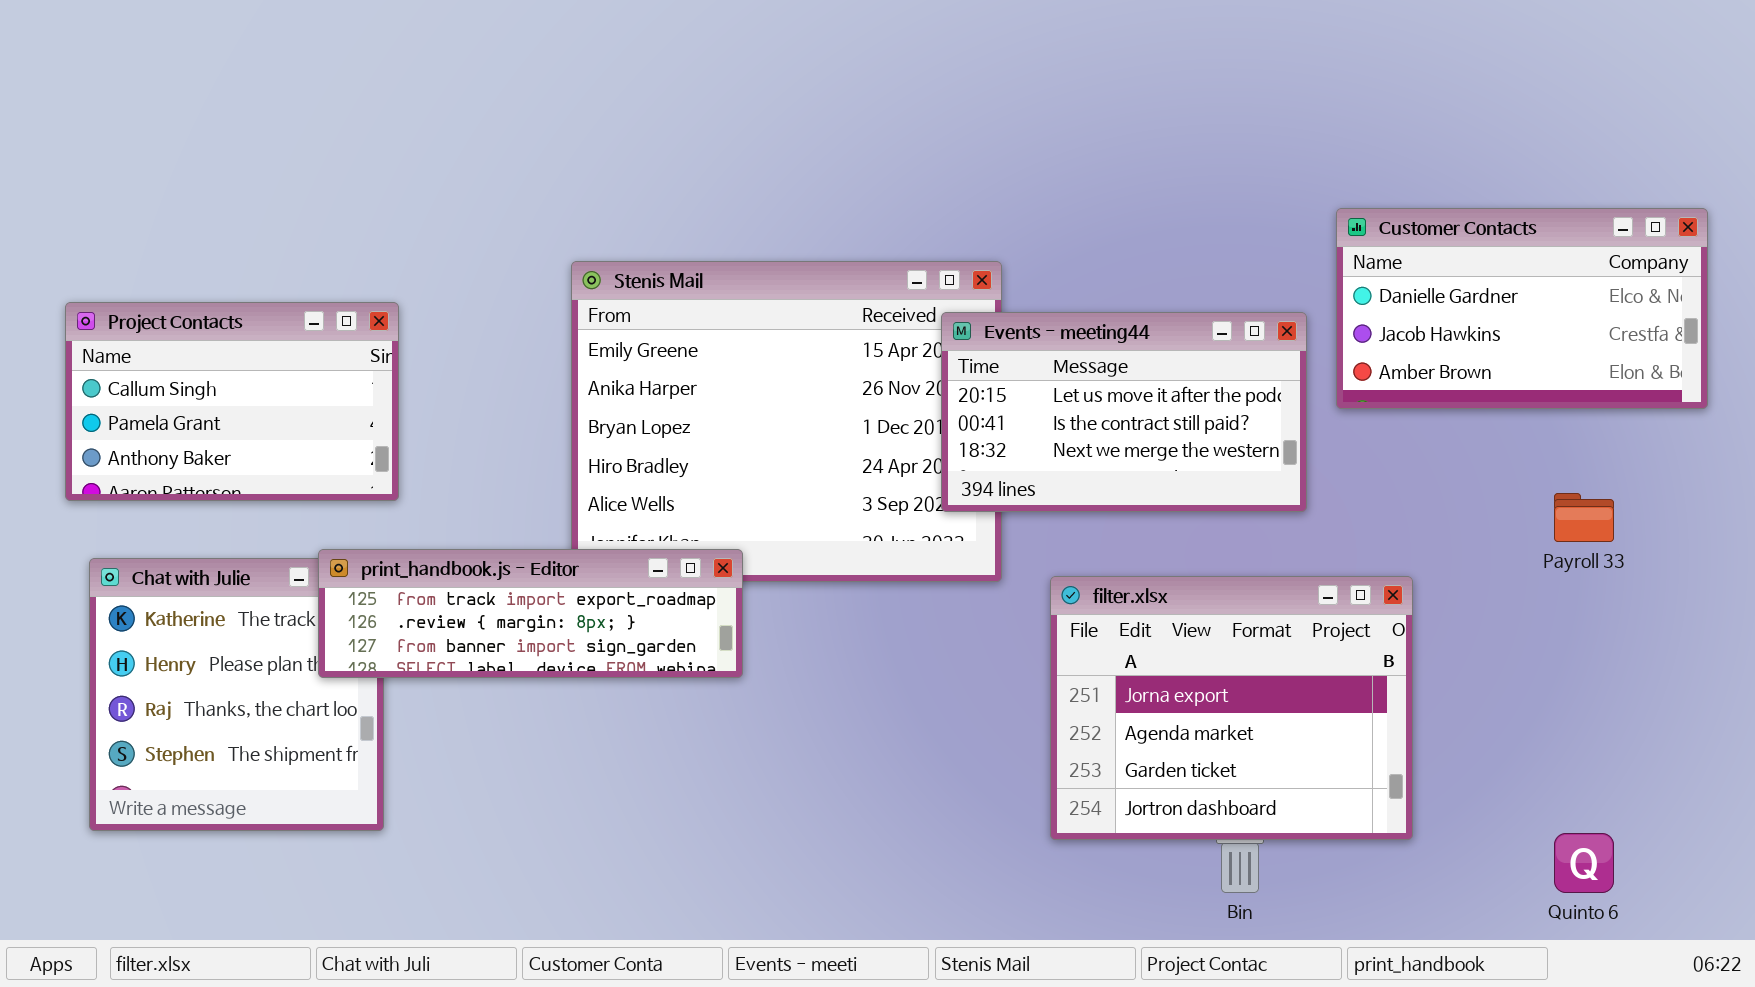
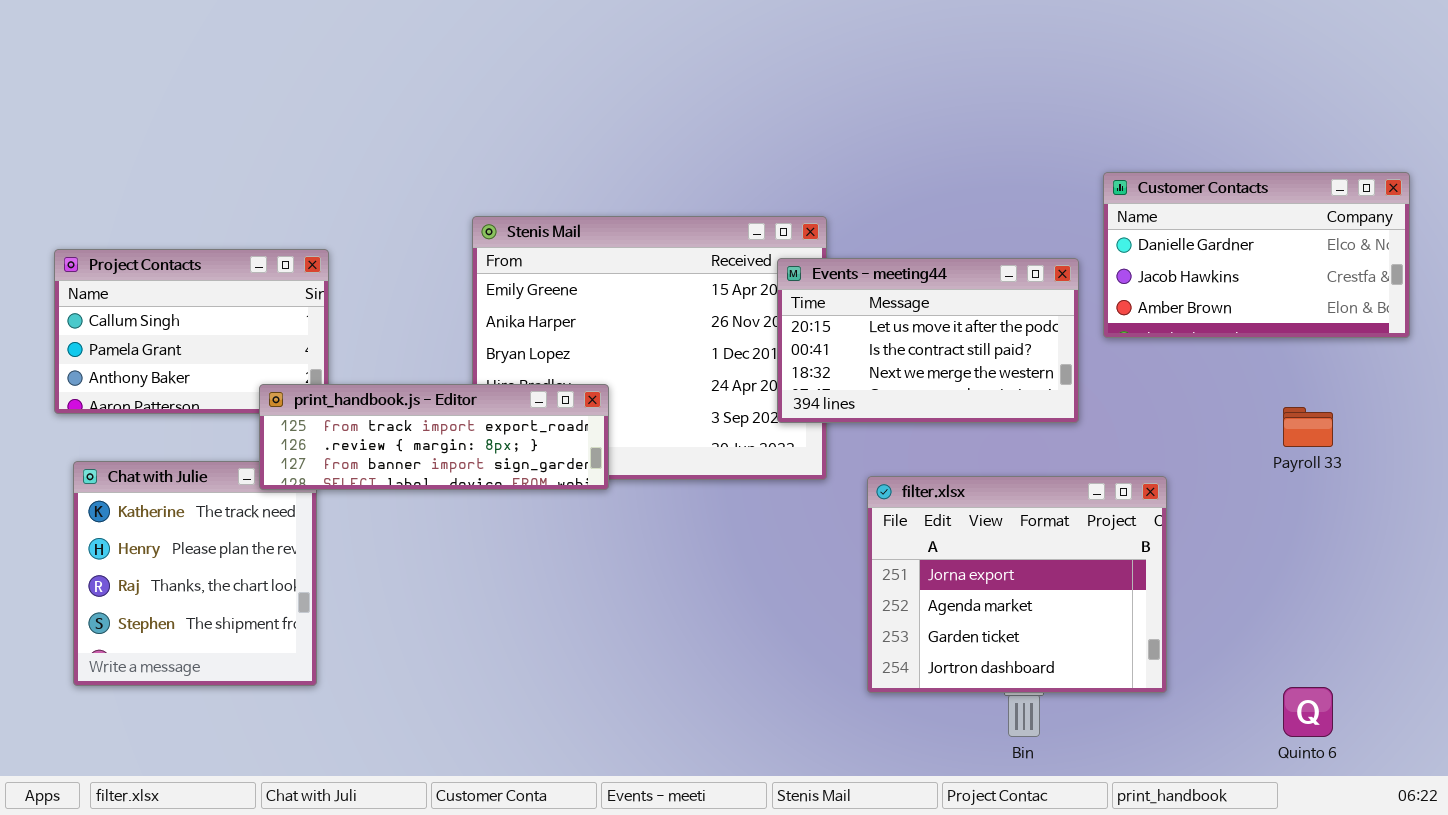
print_handbook.js - Editor: [318,549,743,678] -> [259,384,609,490], moved

